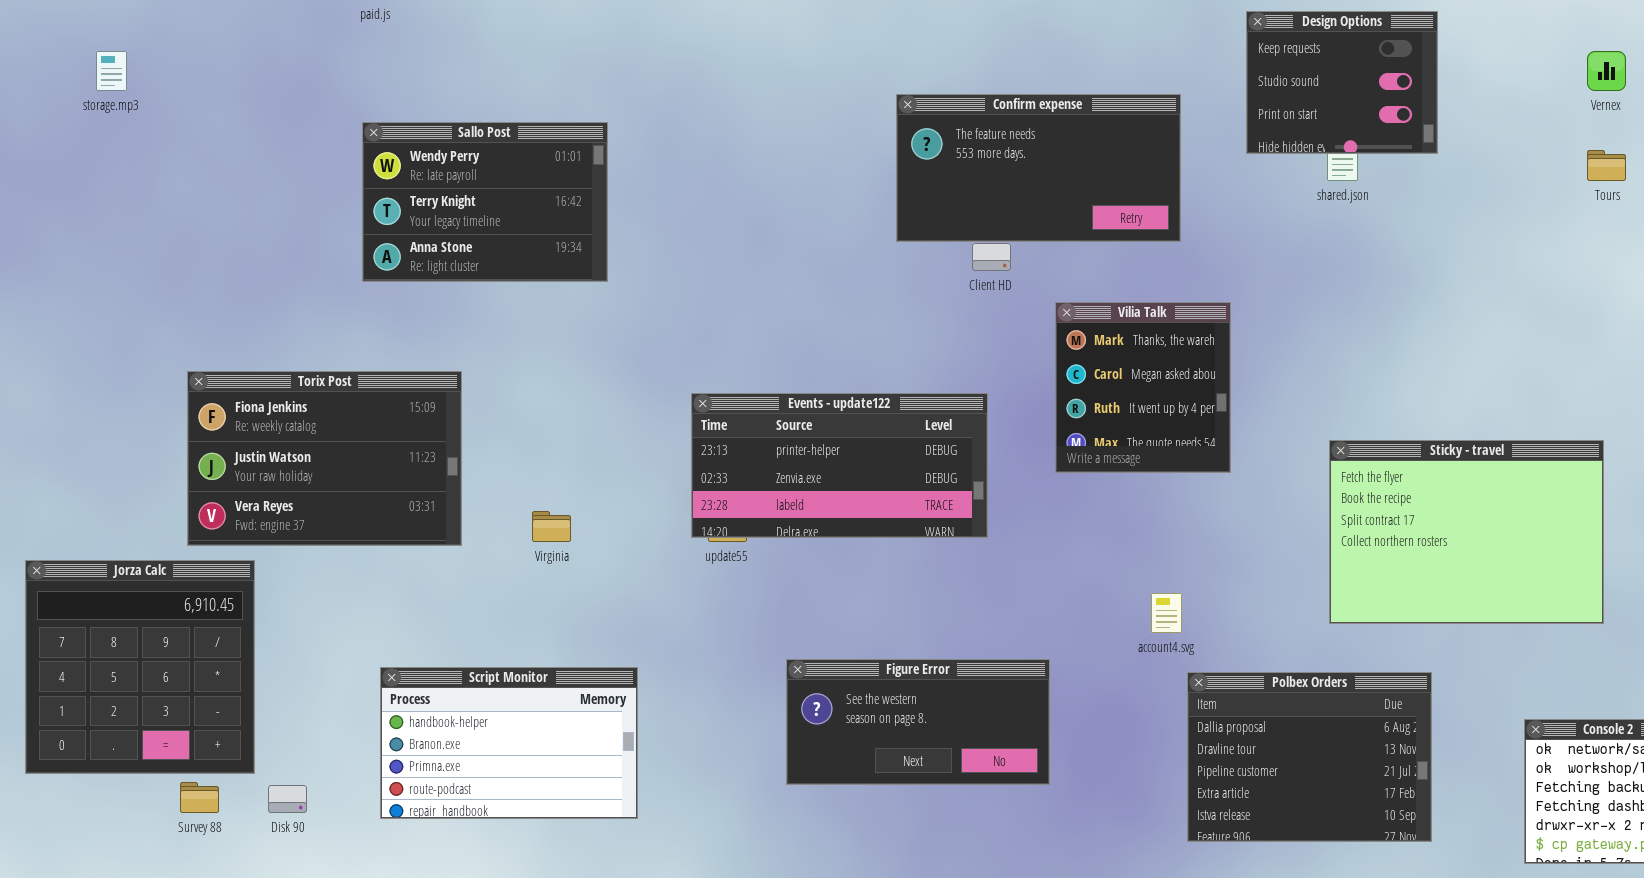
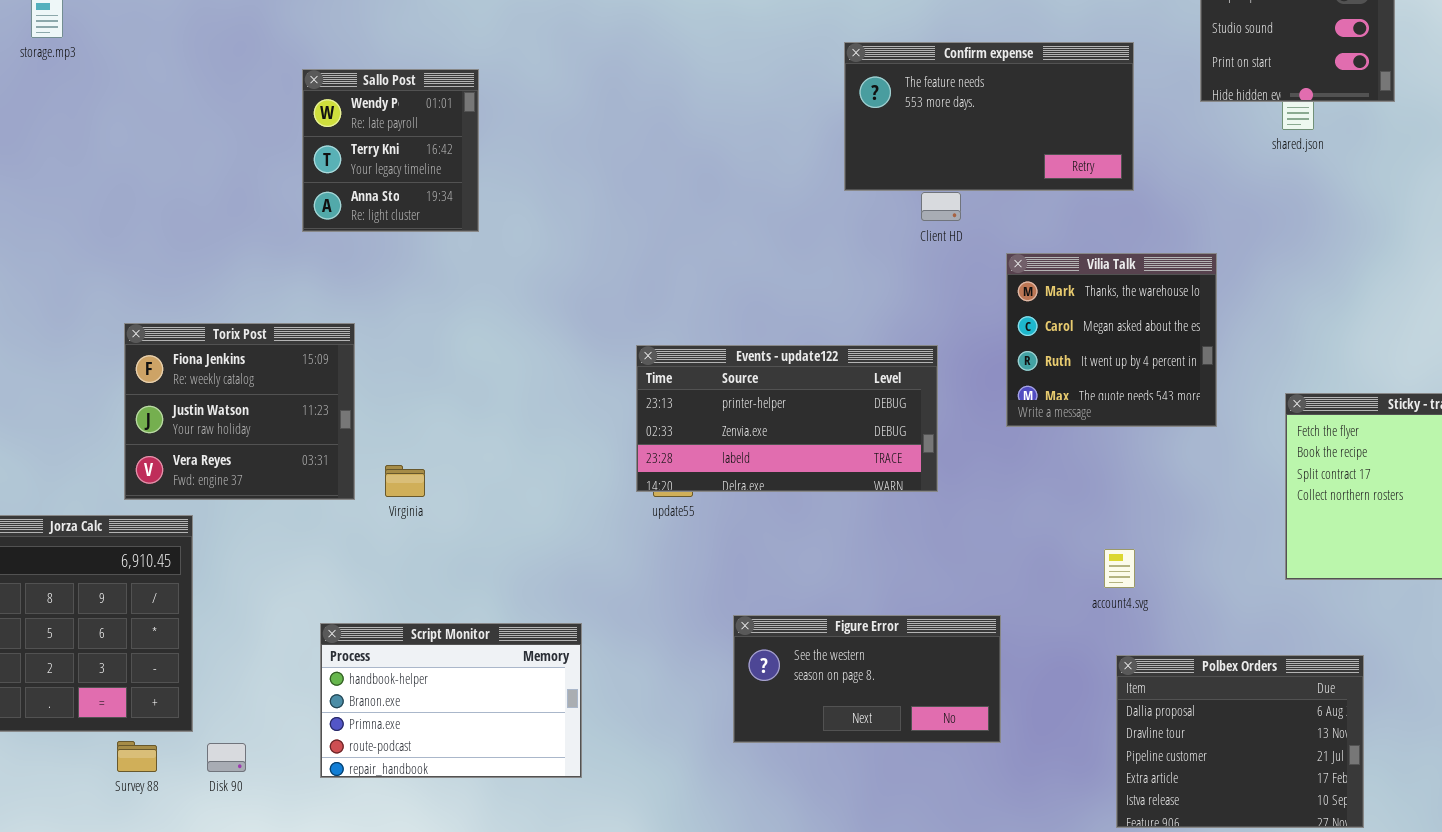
Sallo Post: [362,122,608,282] -> [302,69,479,232], resized
Vilia Talk: [1055,302,1231,473] -> [1006,253,1217,427], resized
Torix Post: [187,371,462,546] -> [124,323,355,500], resized
Virginia: [532,511,571,542] -> [385,465,425,497], moved
Polbex Orders: [1187,672,1432,842] -> [1116,655,1364,828], moved

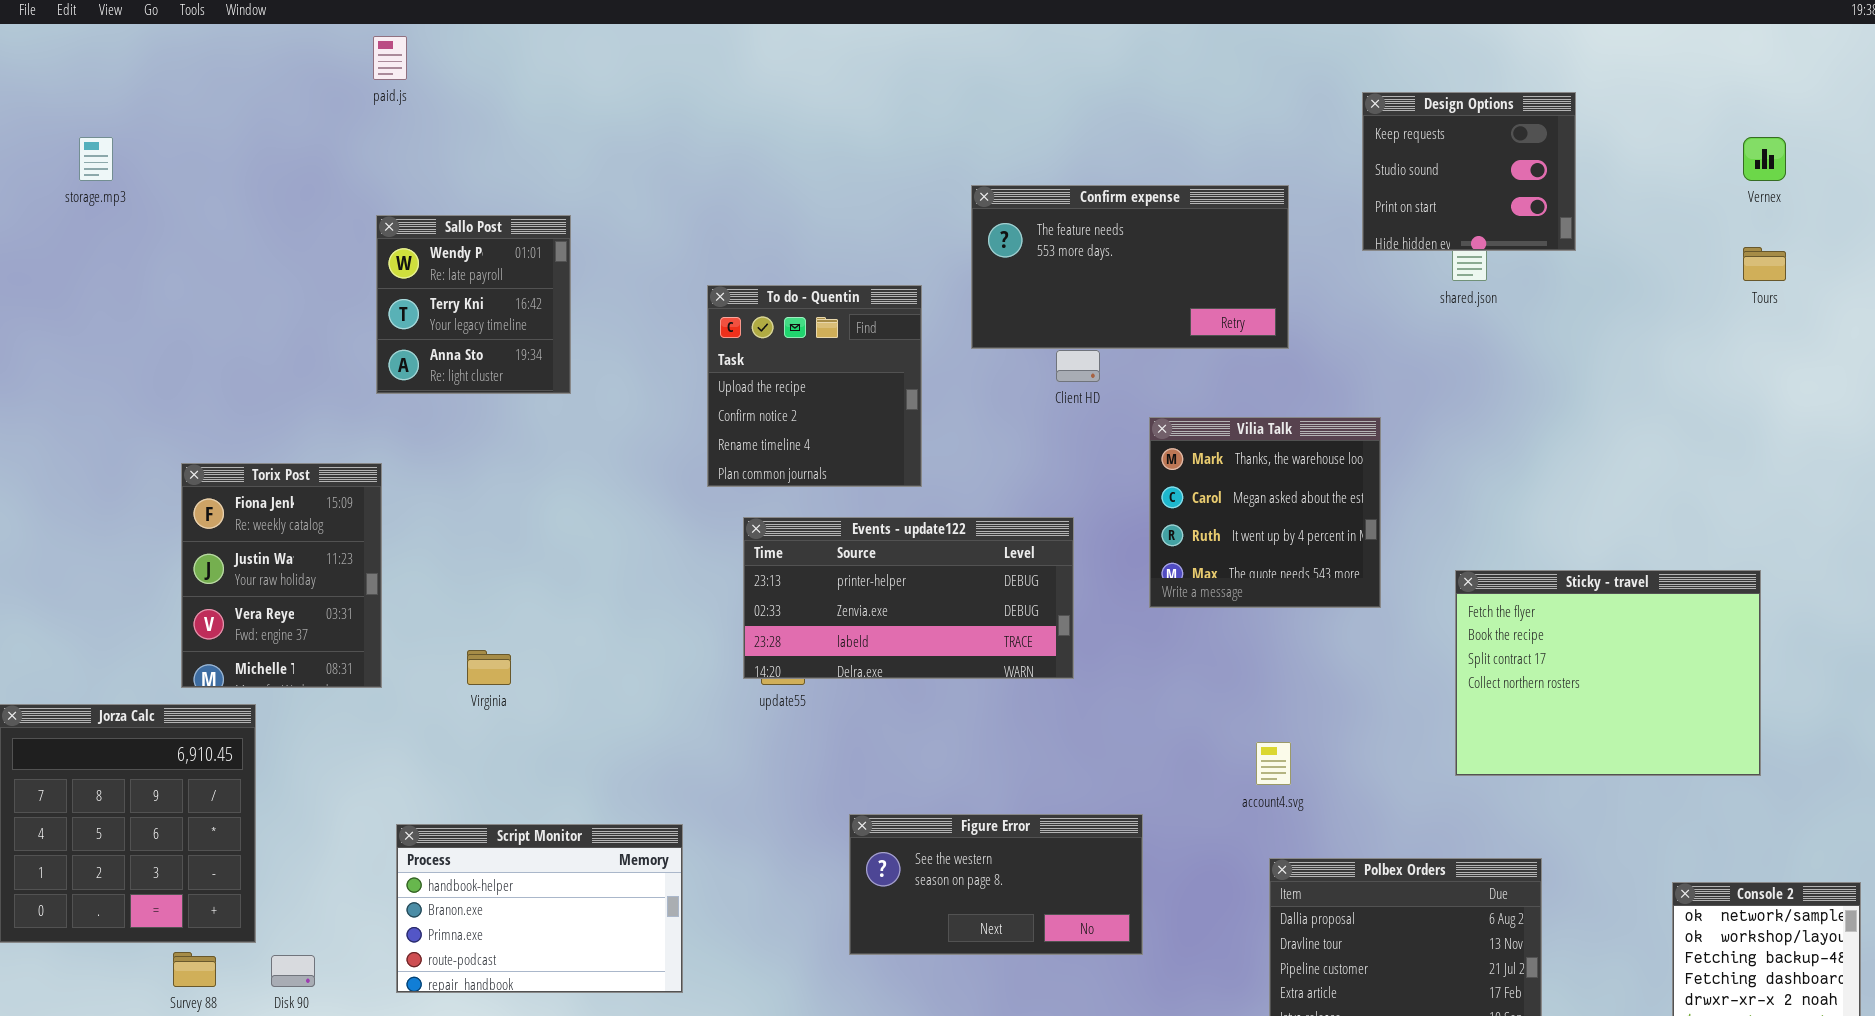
To do - Quentin: none -> [707,285,922,487], opened
Torix Post: [124,323,355,500] -> [181,463,382,688], resized

